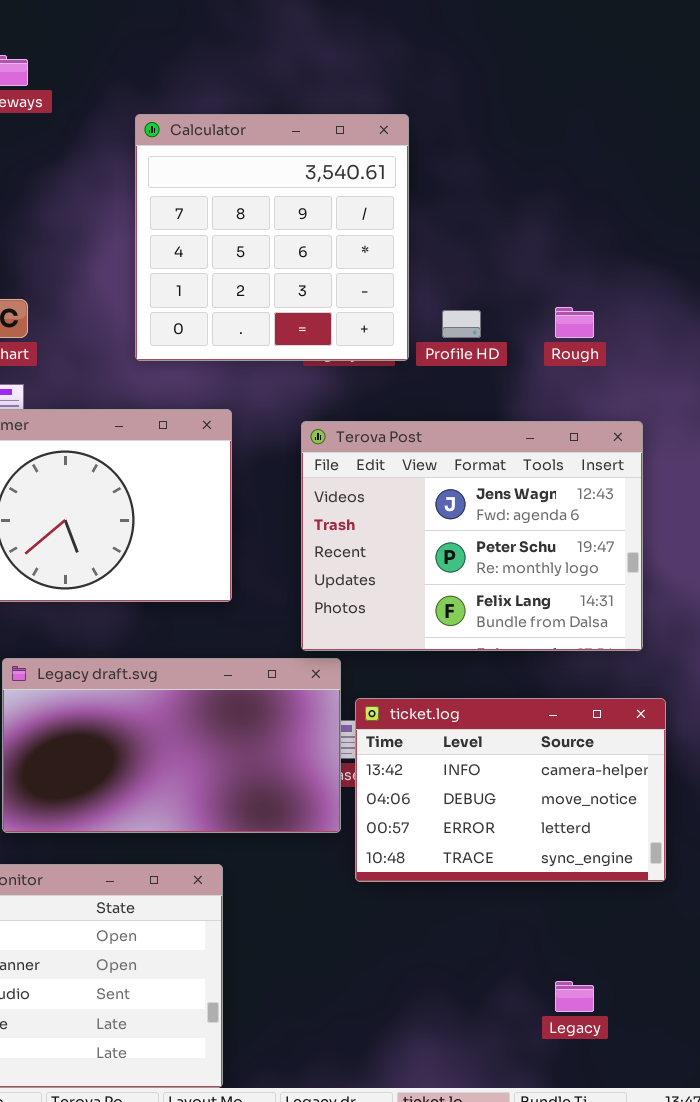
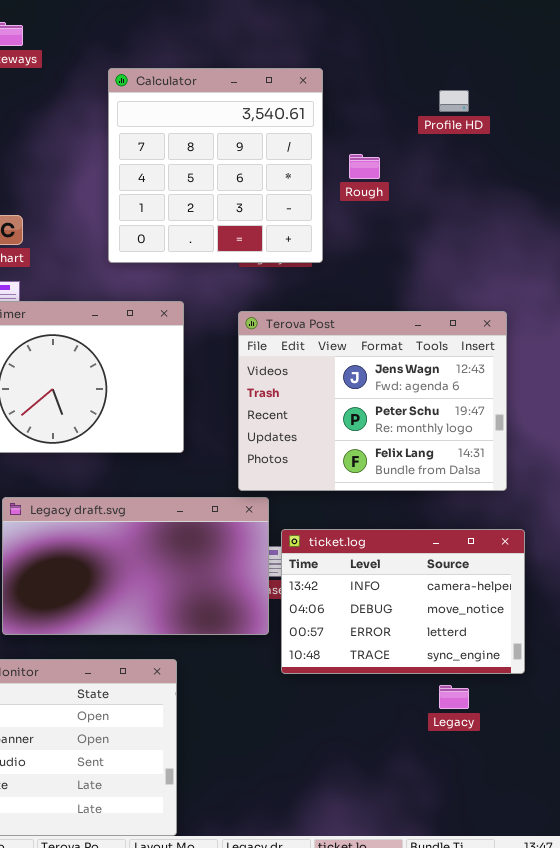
Rough: [555,307,594,338] -> [349,154,380,179], moved
Profile HD: [442,310,481,338] -> [439,90,469,112], moved
Legacy: [555,981,594,1012] -> [439,685,469,709], moved

